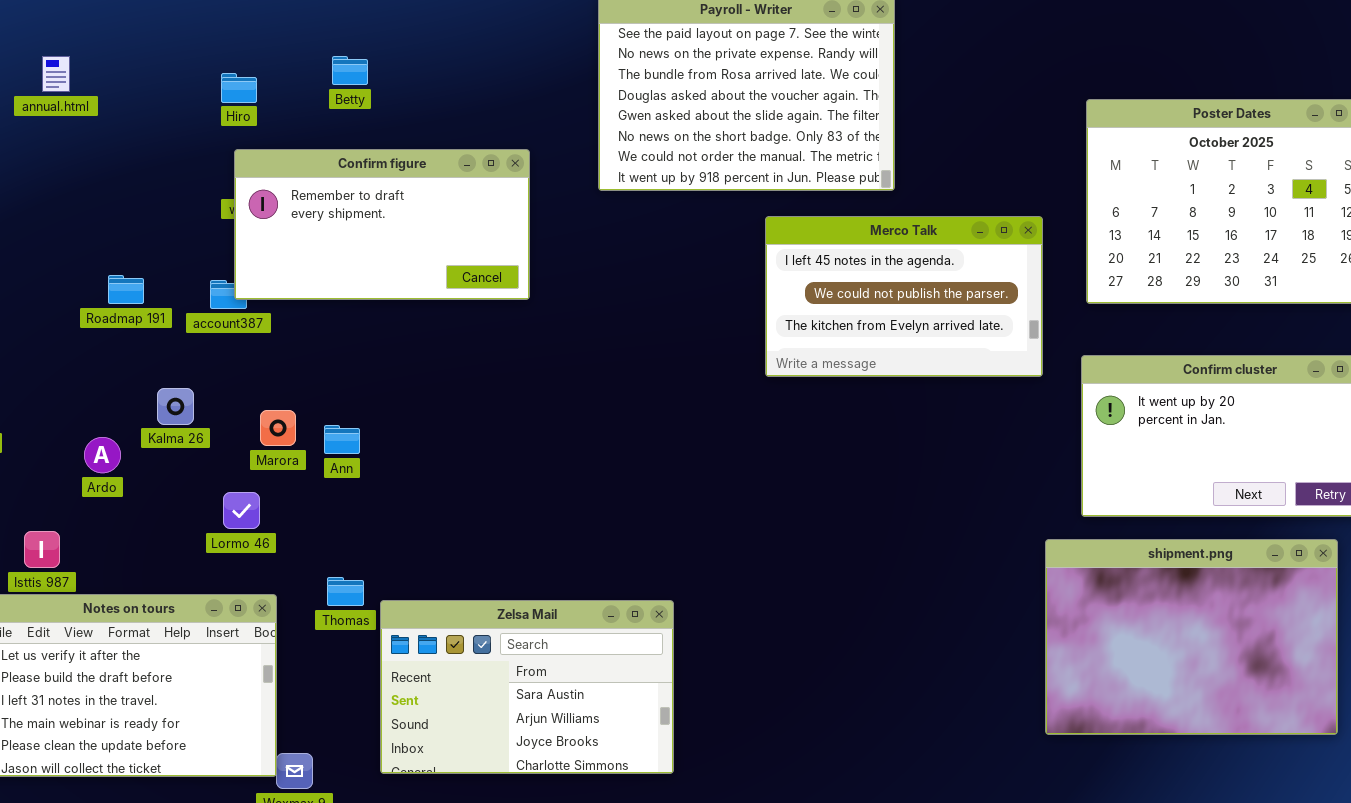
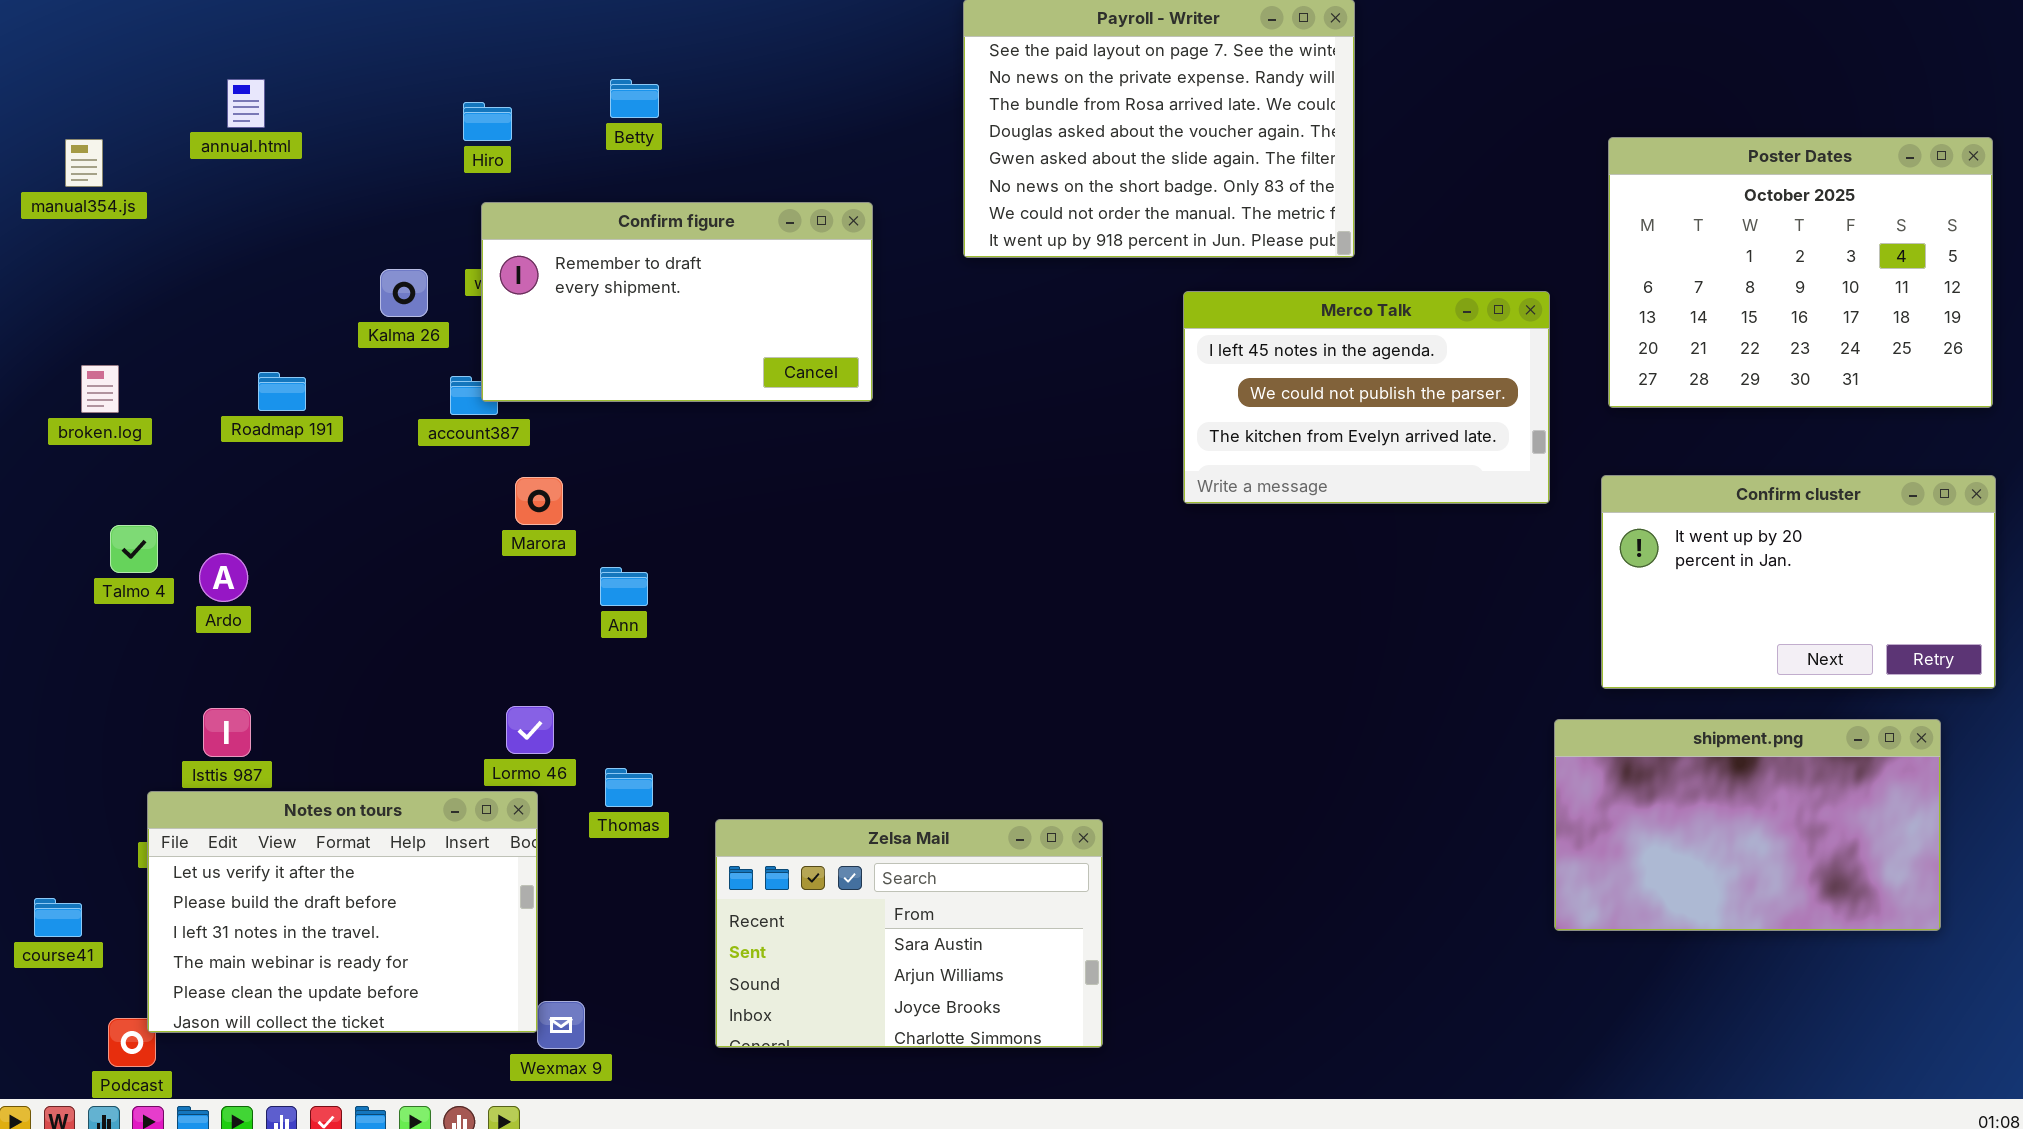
Roadmap 191: [108,275,144,304] -> [258,372,306,411], moved
Kalma 26: [157,388,194,425] -> [380,269,428,317], moved
Marora: [260,410,296,446] -> [515,477,563,525], moved
Ardo: [84,437,121,473] -> [199,553,248,602], moved
Lormo 46: [223,492,260,529] -> [506,706,554,754], moved
shipment.png: [1045,539,1338,735] -> [1554,719,1941,931], resized
Zelsa Mail: [380,600,674,774] -> [715,819,1103,1048], moved

